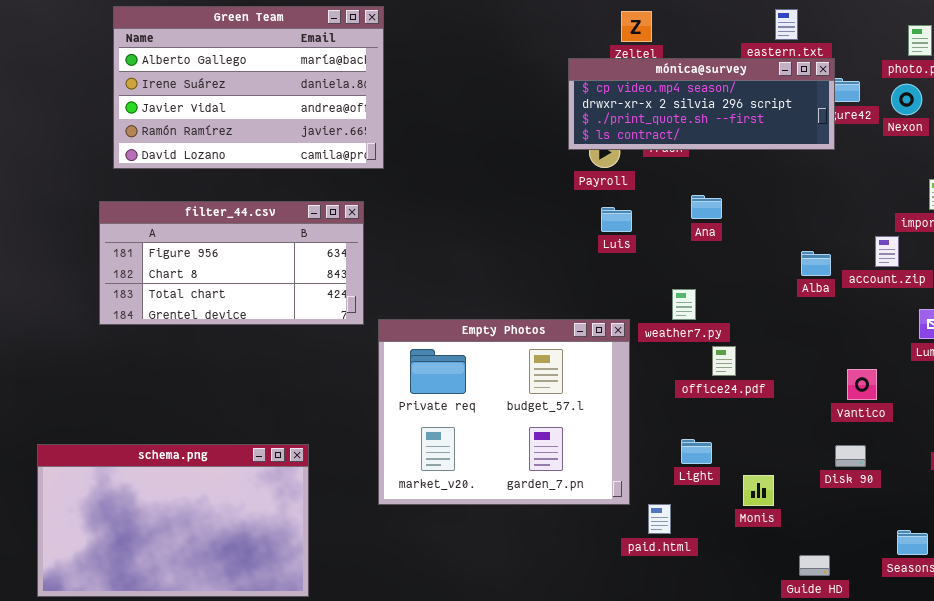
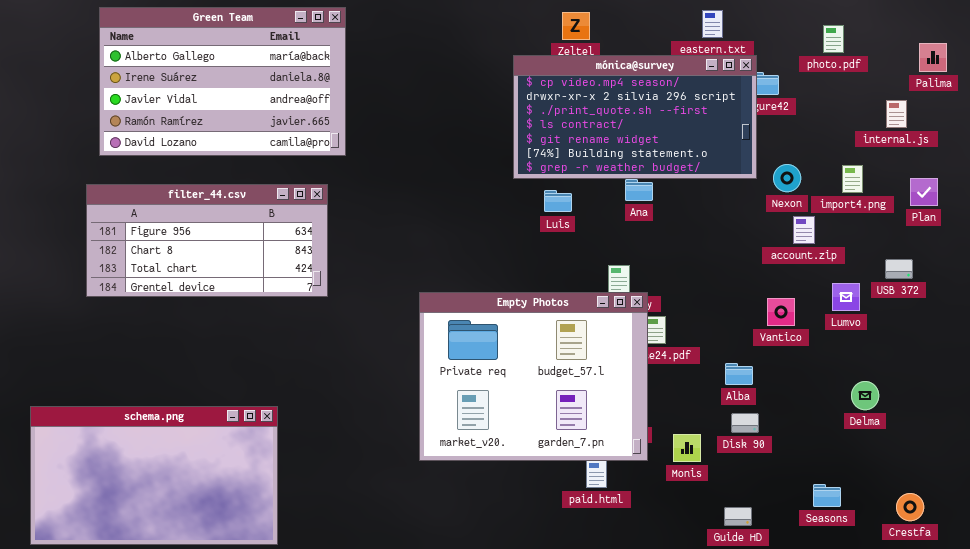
mónica@survey: [568,58,835,150] -> [513,55,757,179], resized
Nexon: [891,84,922,115] -> [773,164,801,192], moved
Alba: [801,251,831,276] -> [725,363,753,385], moved
Empty Photos: [378,319,630,505] -> [419,292,648,461], moved
Vantico: [847,369,877,400] -> [767,298,795,326], moved
Disk 90: [835,445,866,467] -> [731,413,759,433], moved

